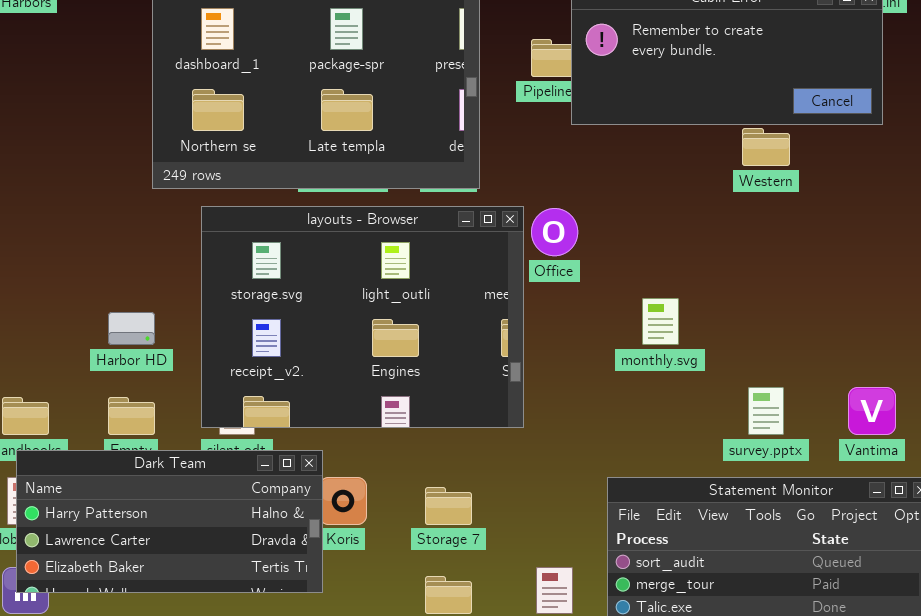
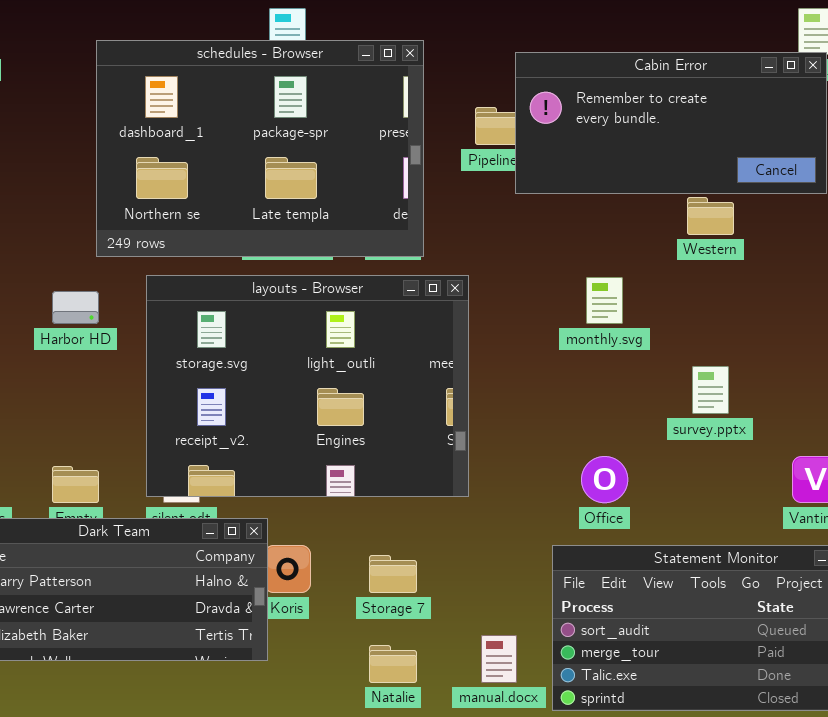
Office: [531,208,578,256] -> [581,456,628,503], moved
monthly.svg: [642,298,679,345] -> [586,277,623,324], moved
Harbor HD: [108,312,155,345] -> [52,291,99,324], moved
survey.pptx: [748,387,784,435] -> [692,366,729,414], moved

